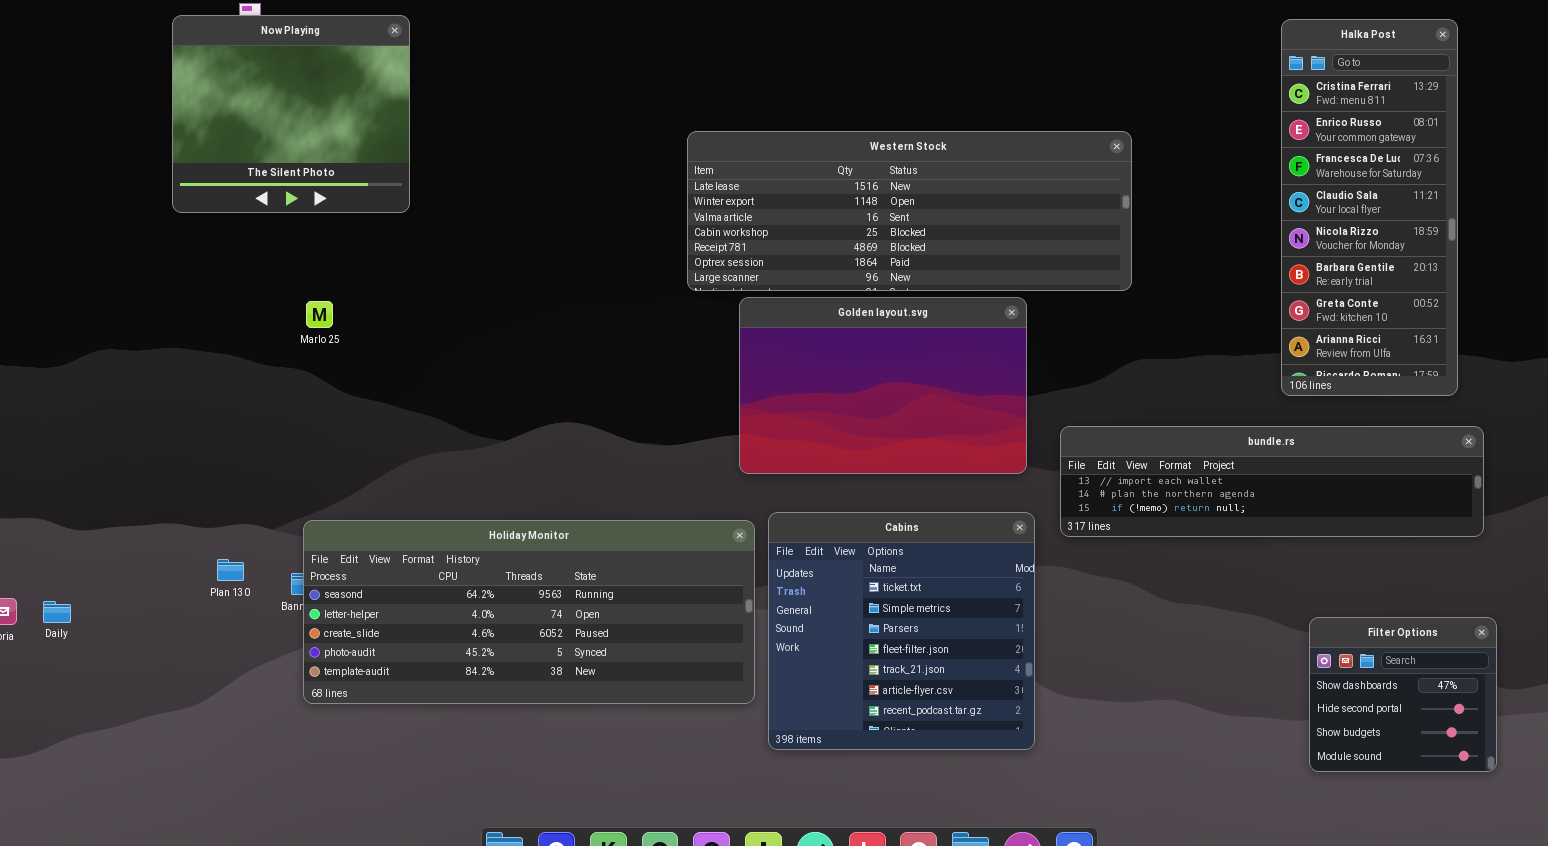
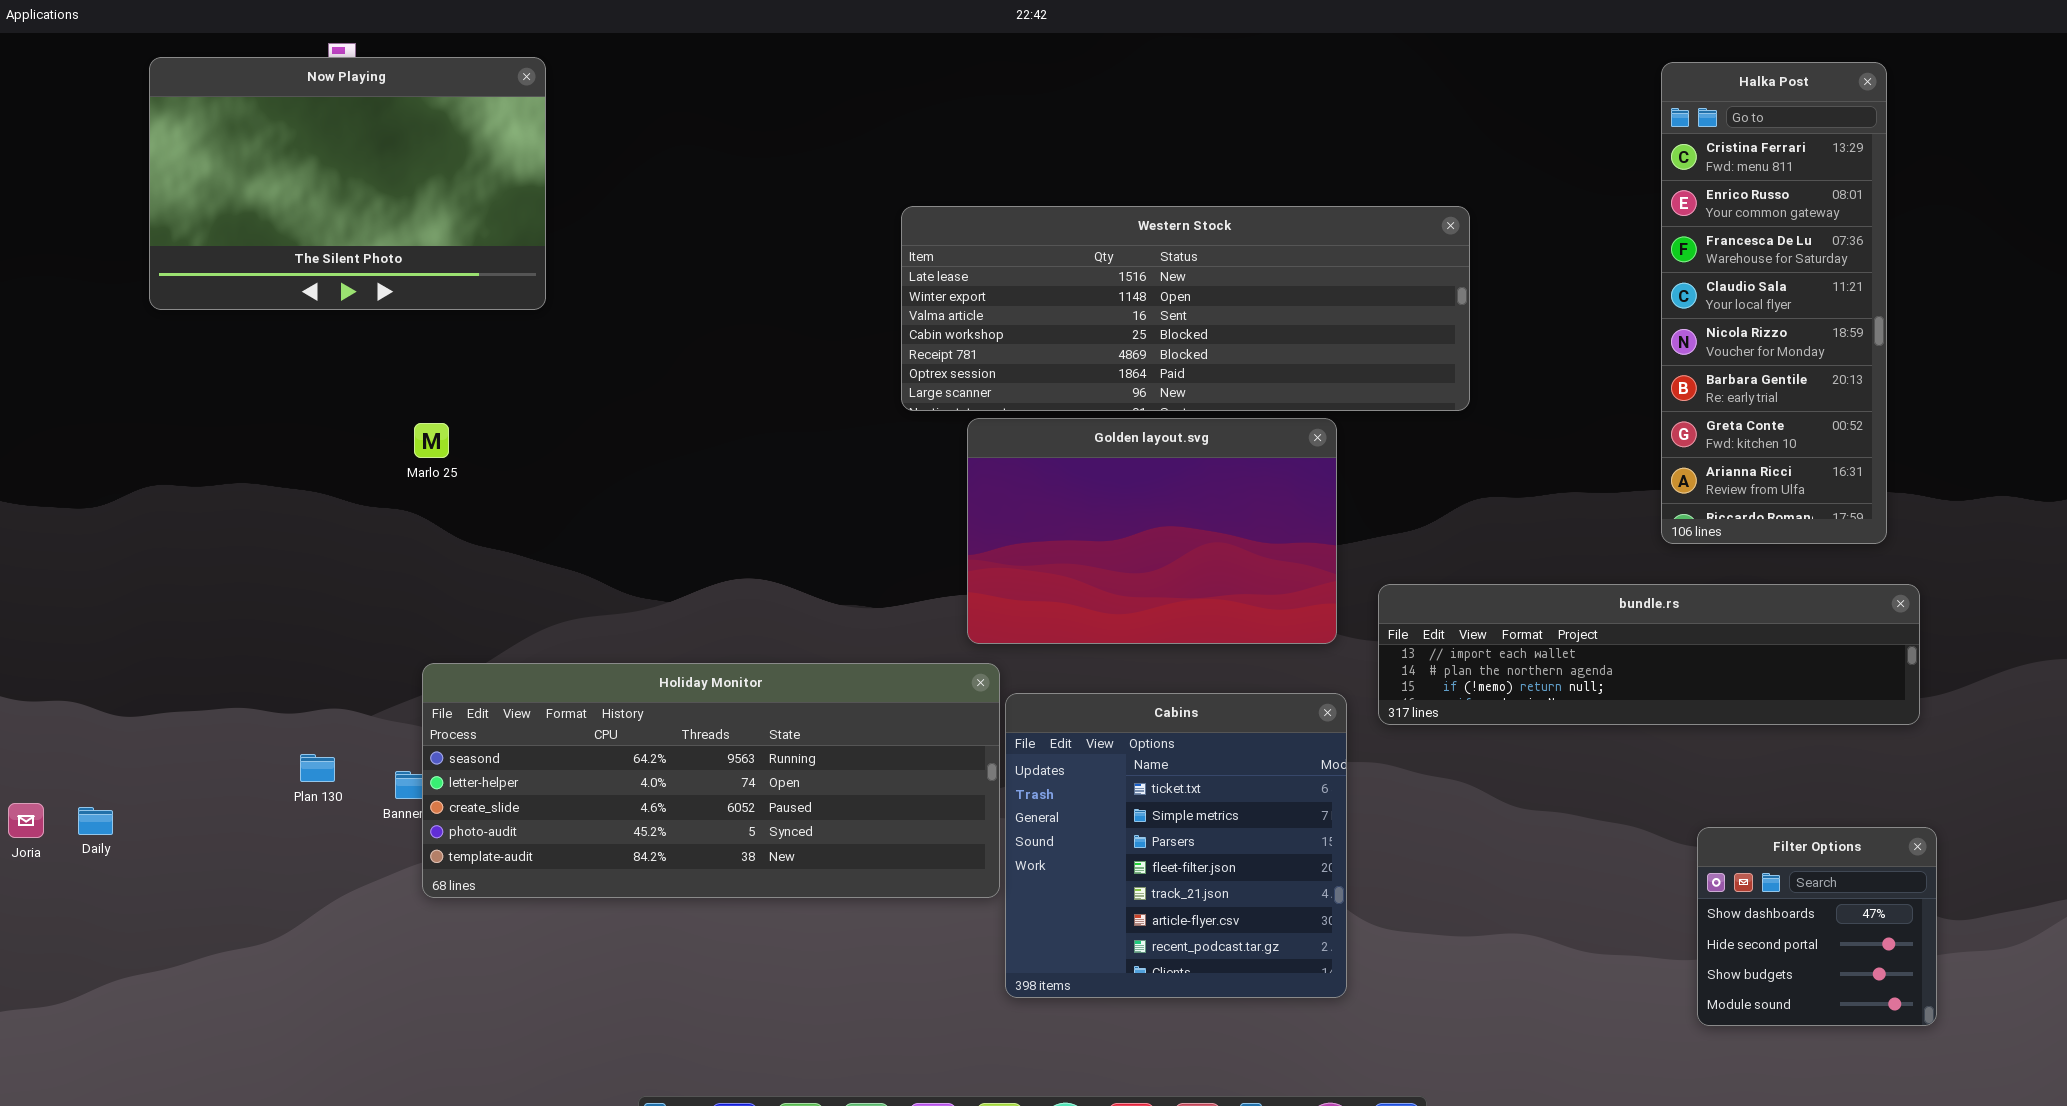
Now Playing: [172,15,410,213] -> [149,57,546,310], resized
Holiday Monitor: [303,520,755,704] -> [422,663,1000,898], moved

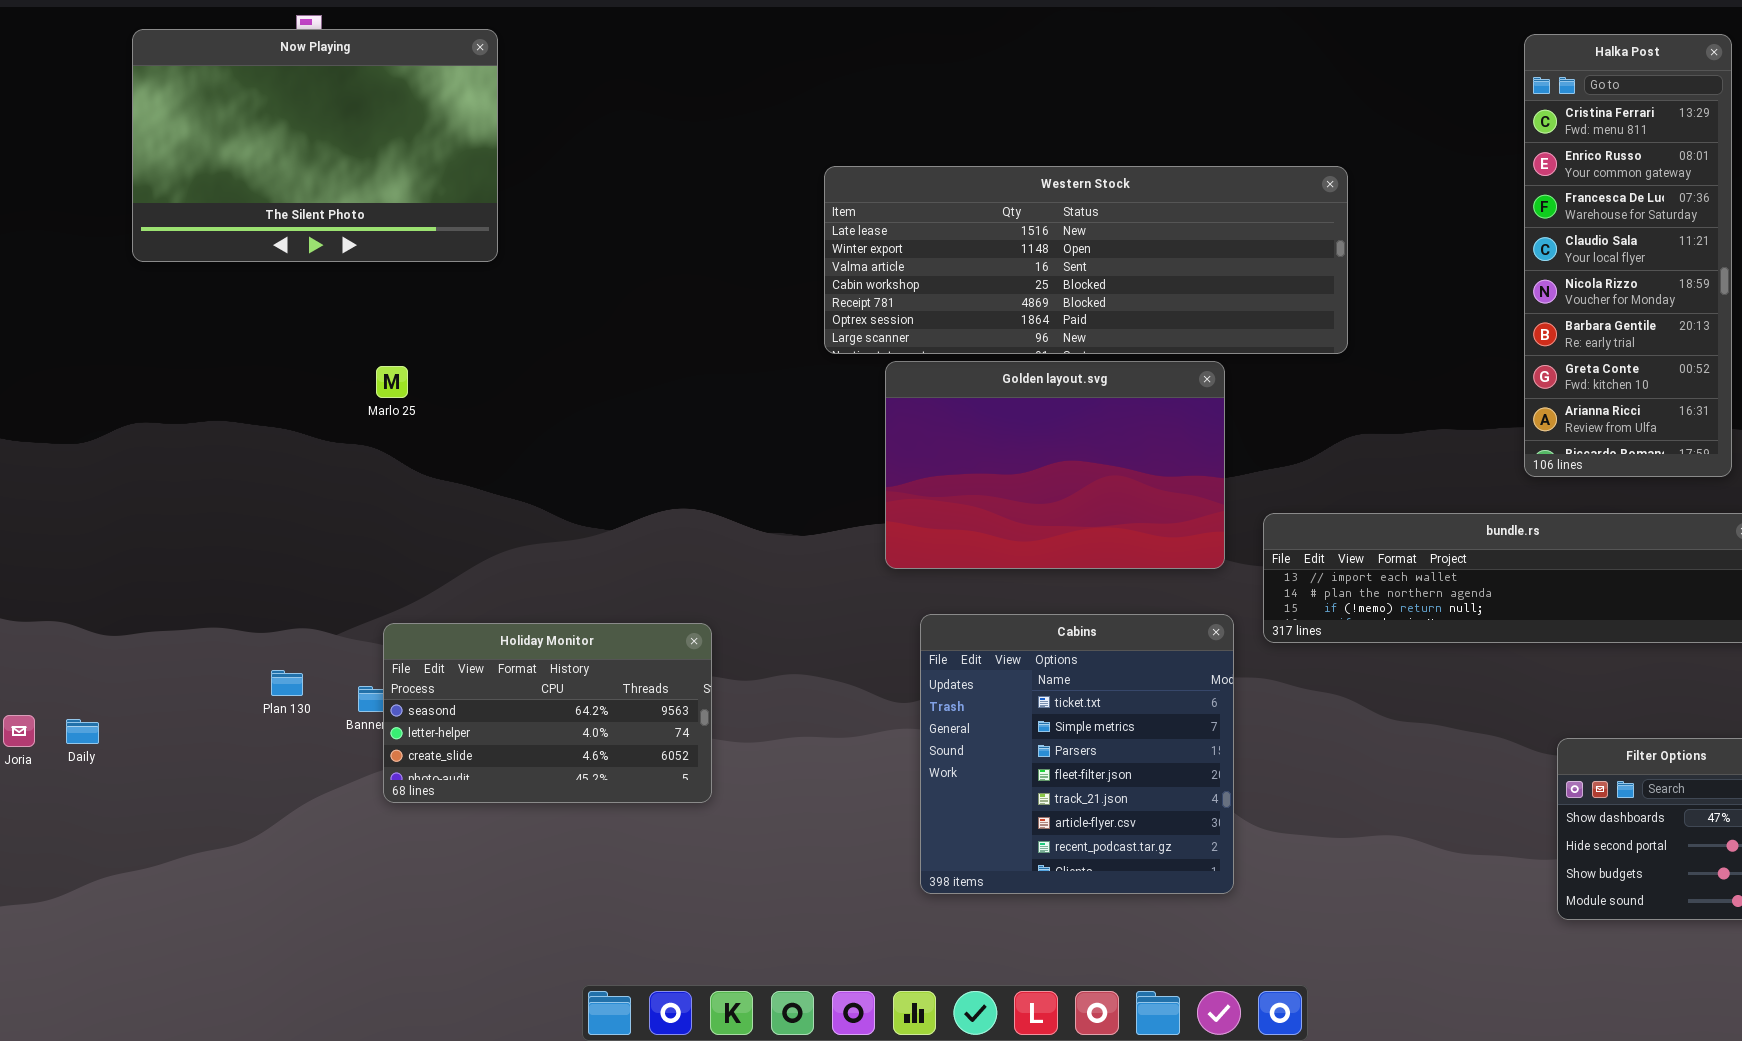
Holiday Monitor: [422,663,1000,898] -> [383,623,712,803], resized

